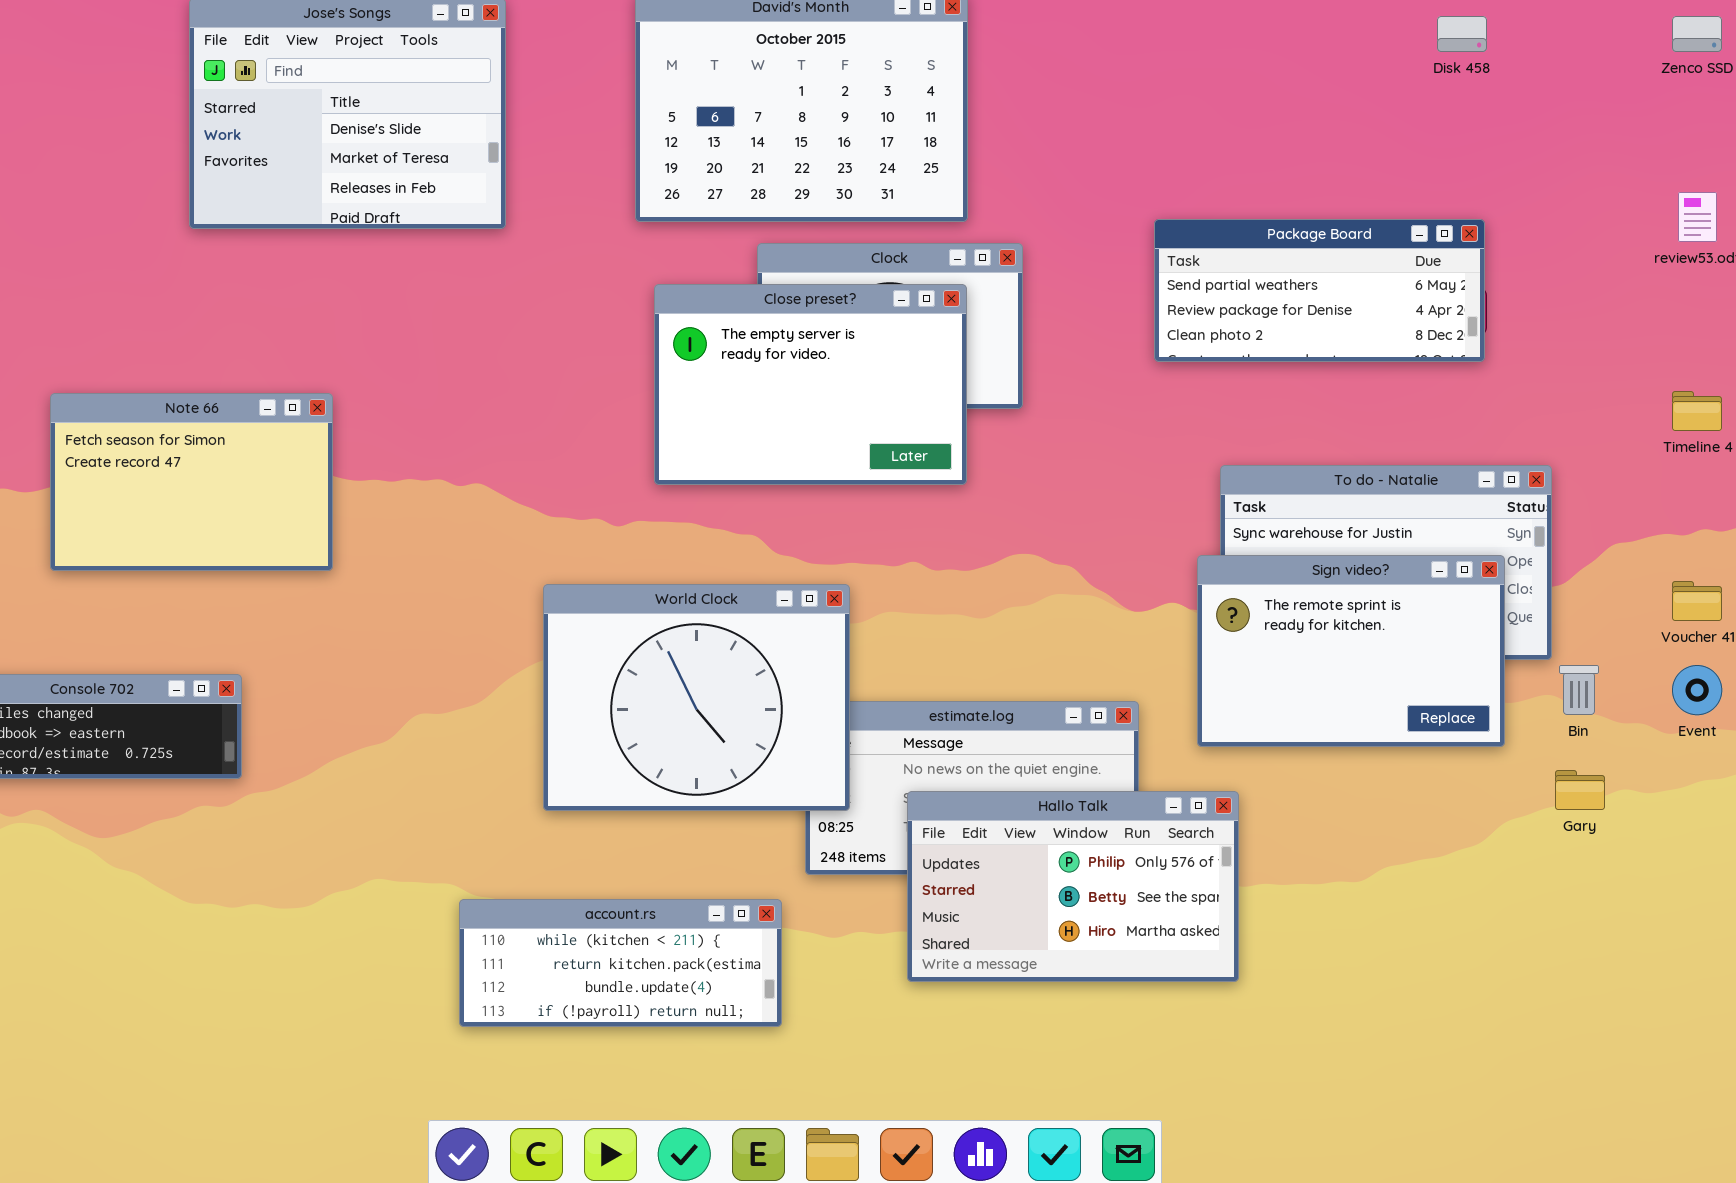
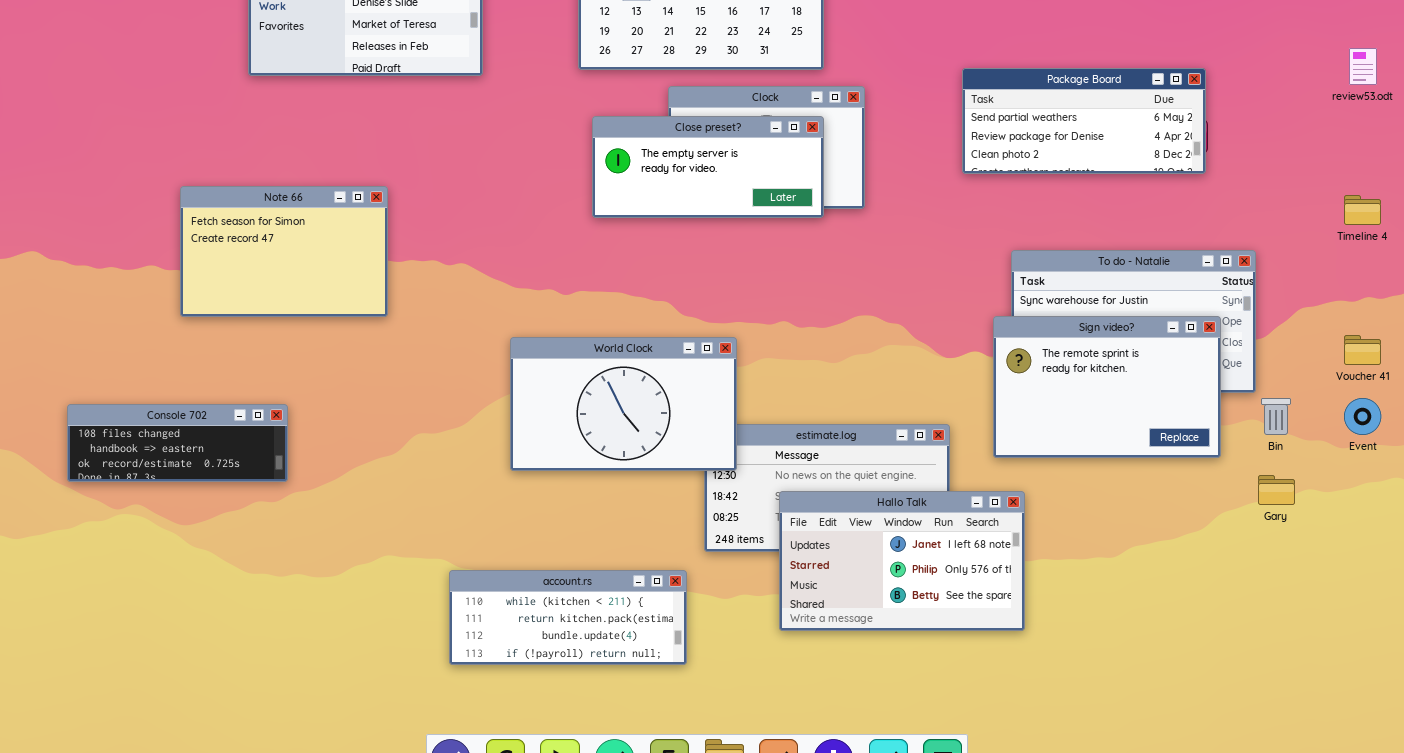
Close preset?: [654,284,967,485] -> [592,116,824,218], resized
Note 66: [50,393,333,571] -> [180,186,388,317], moved
World Clock: [543,584,850,811] -> [510,337,737,471], resized
Hallo Talk: [907,791,1239,982] -> [779,491,1025,631], scrolled up 1 row

